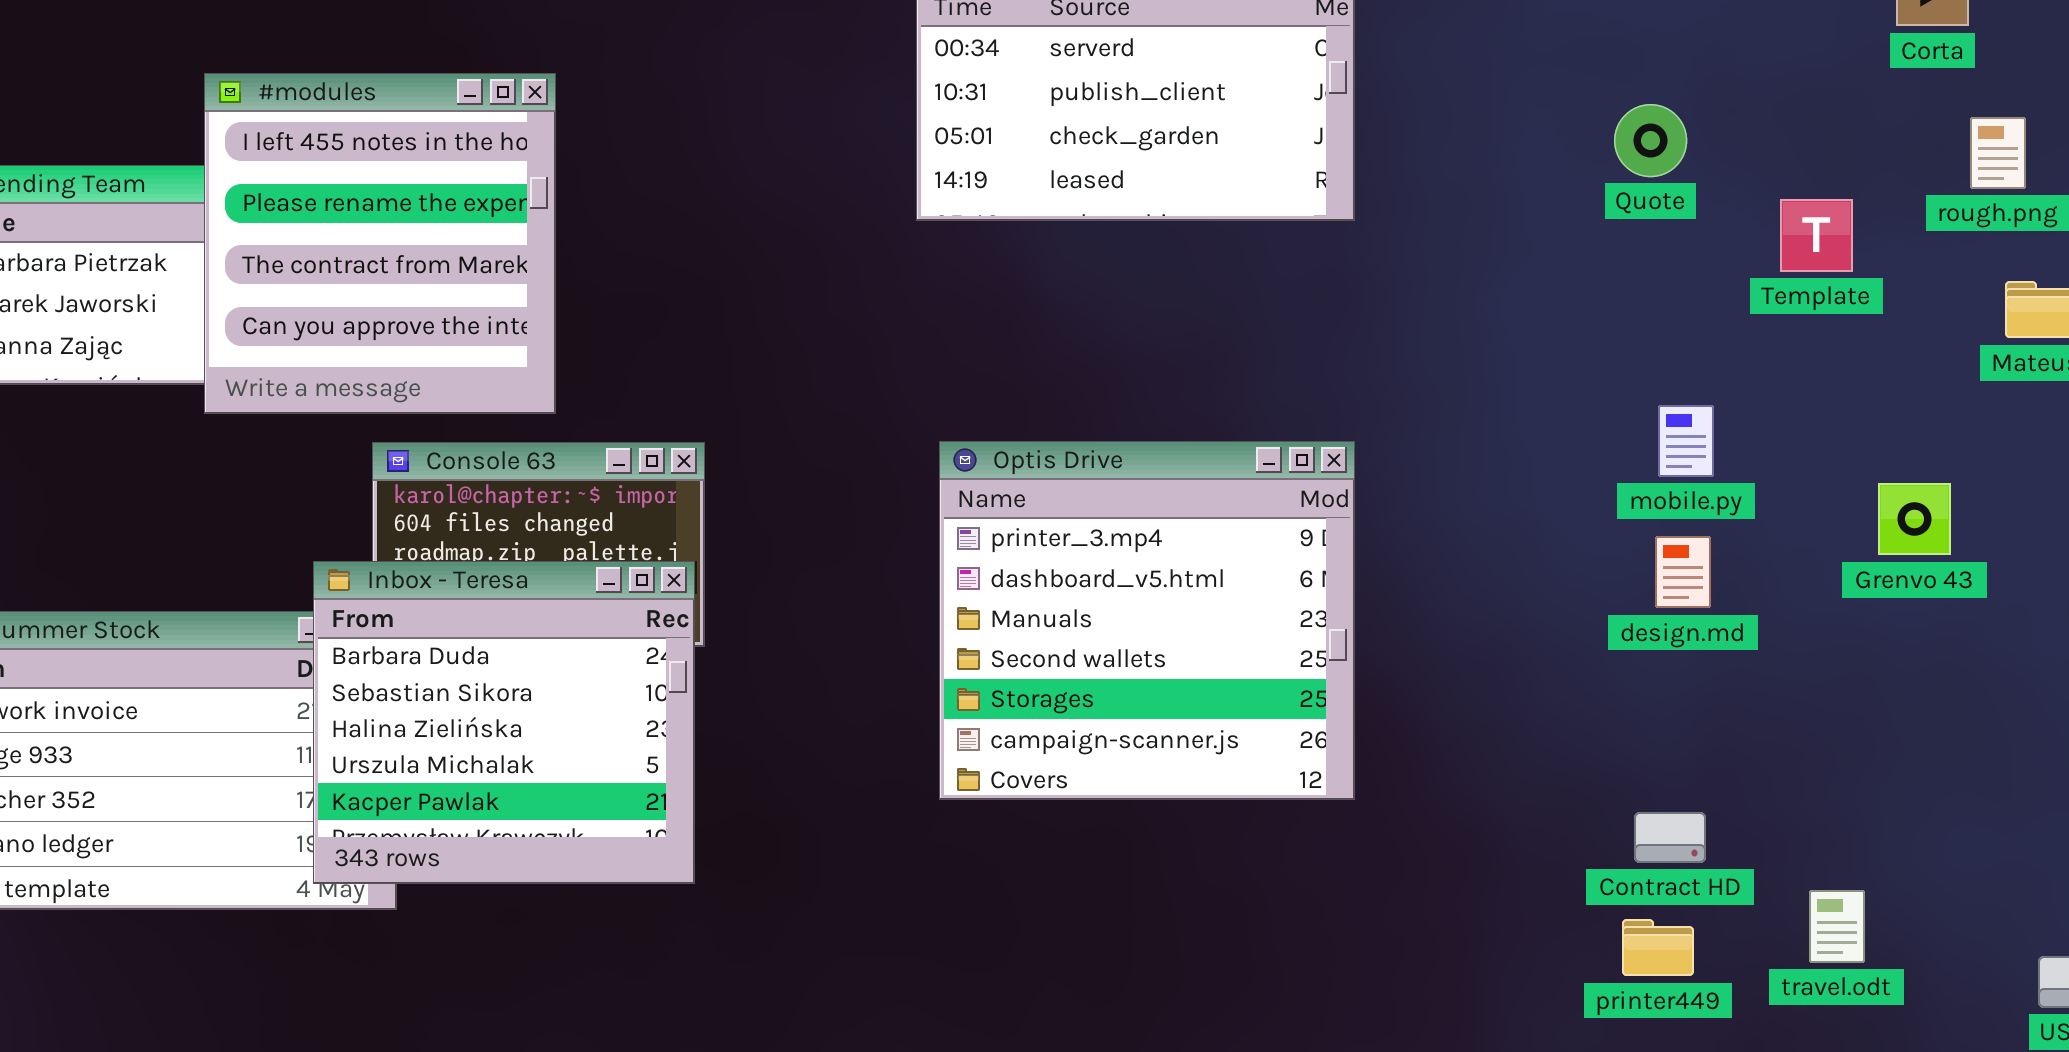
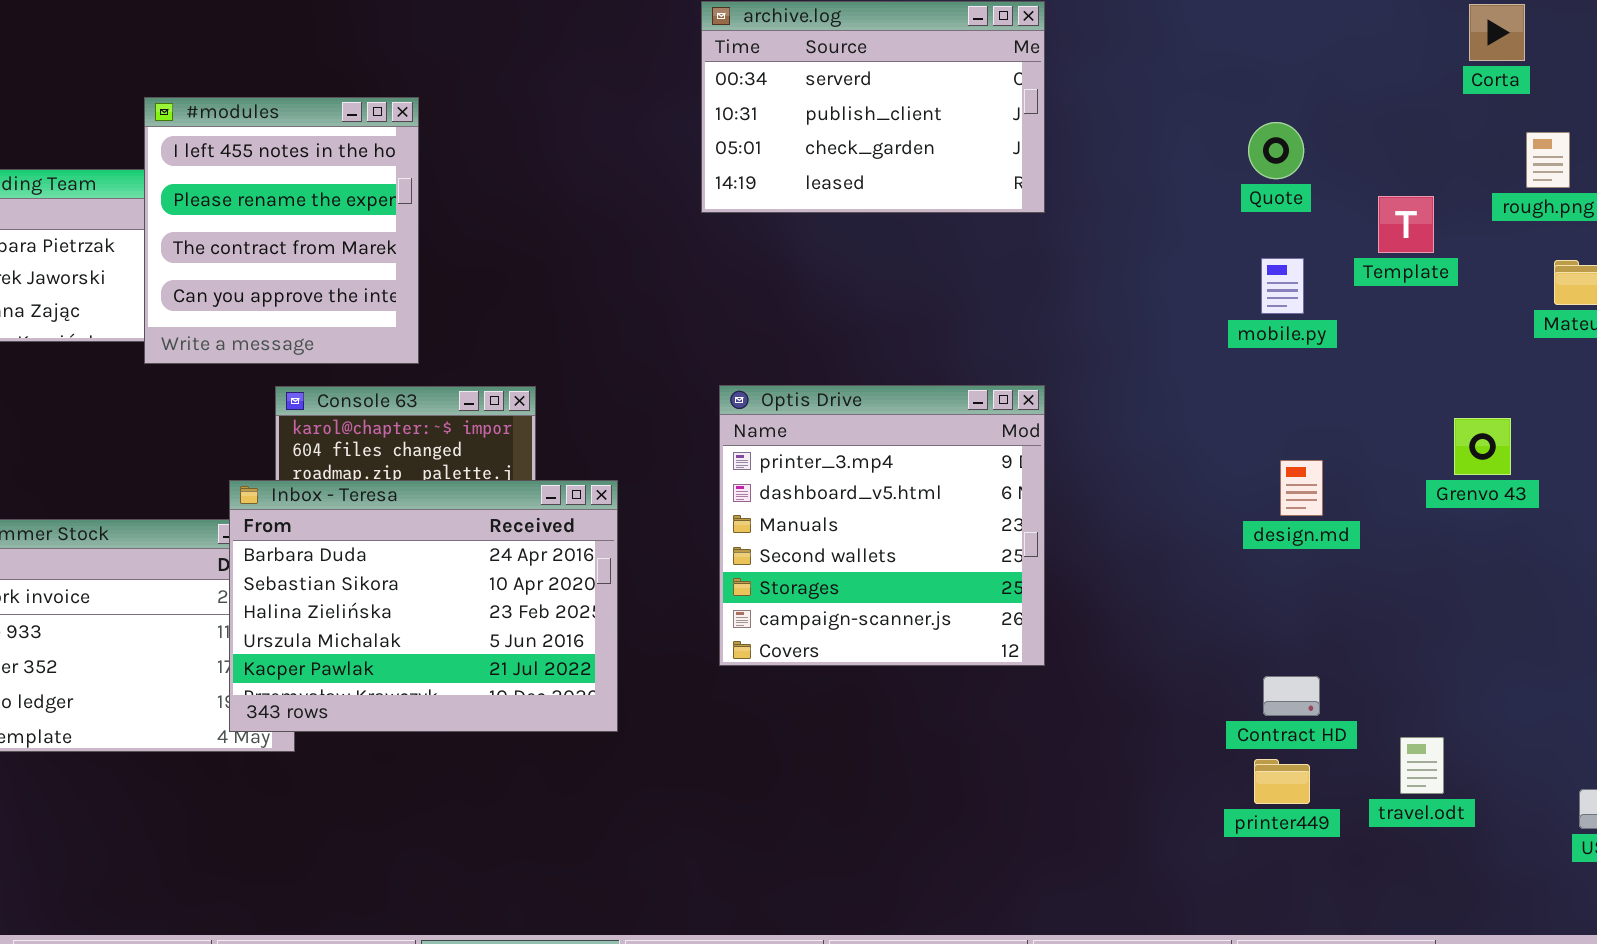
mobile.py: [1658,405,1714,477] -> [1261,258,1304,314], moved
Inbox - Teresa: [313,561,695,884] -> [229,480,618,732], resized

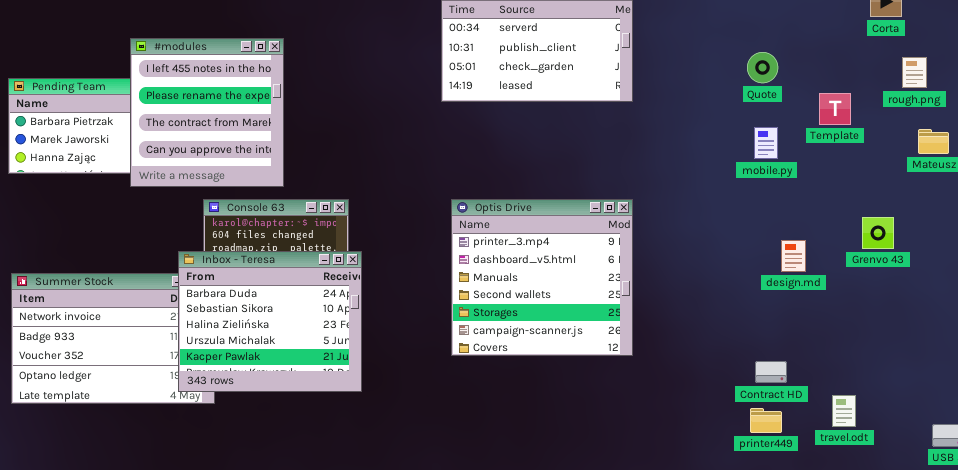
design.md: [1280,460,1323,516] -> [781,240,806,272], moved
Inbox - Teresa: [229,480,618,732] -> [178,251,362,392], resized

